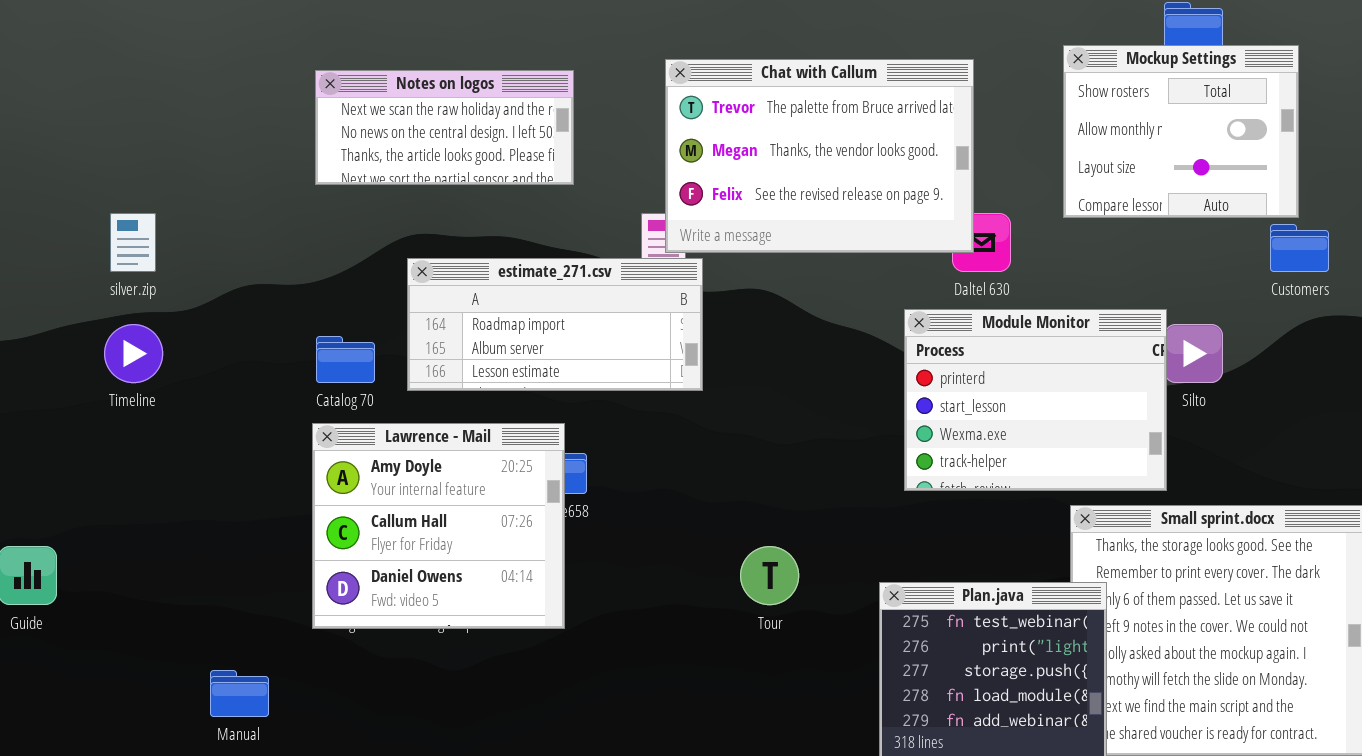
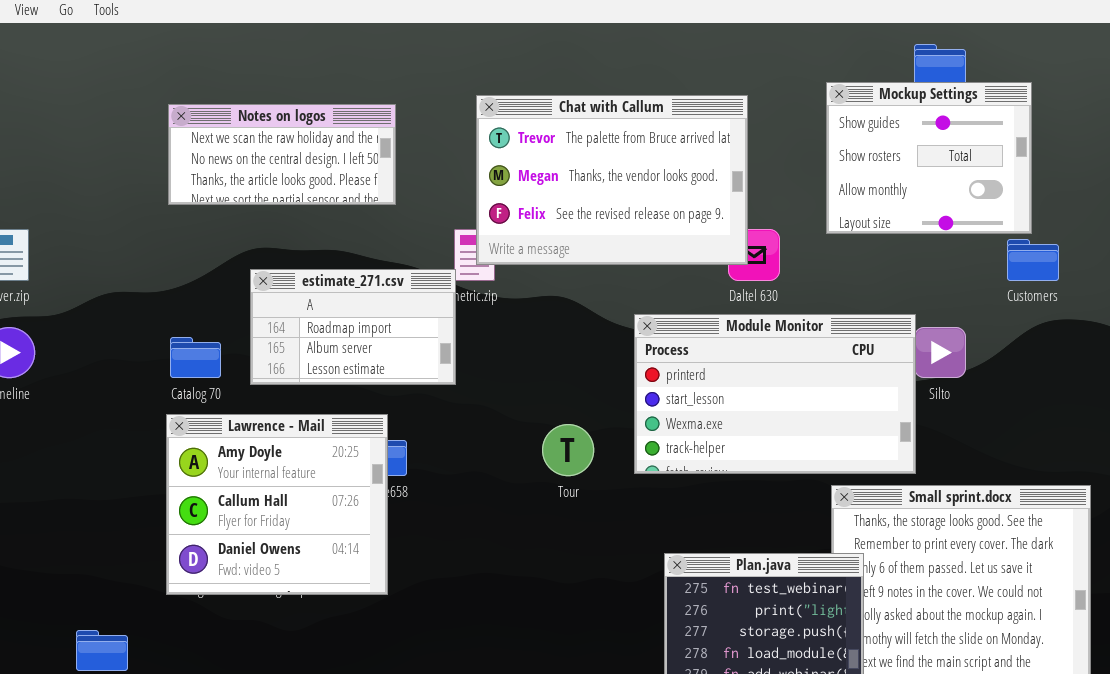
Mockup Settings: [1063,45,1299,218] -> [826,82,1032,234], scrolled up 1 row
estimate_271.csv: [407,258,703,391] -> [250,269,456,385], resized
Module Monitor: [904,309,1167,491] -> [634,314,916,474], resized
Tour: [740,546,799,605] -> [542,424,594,476], moved

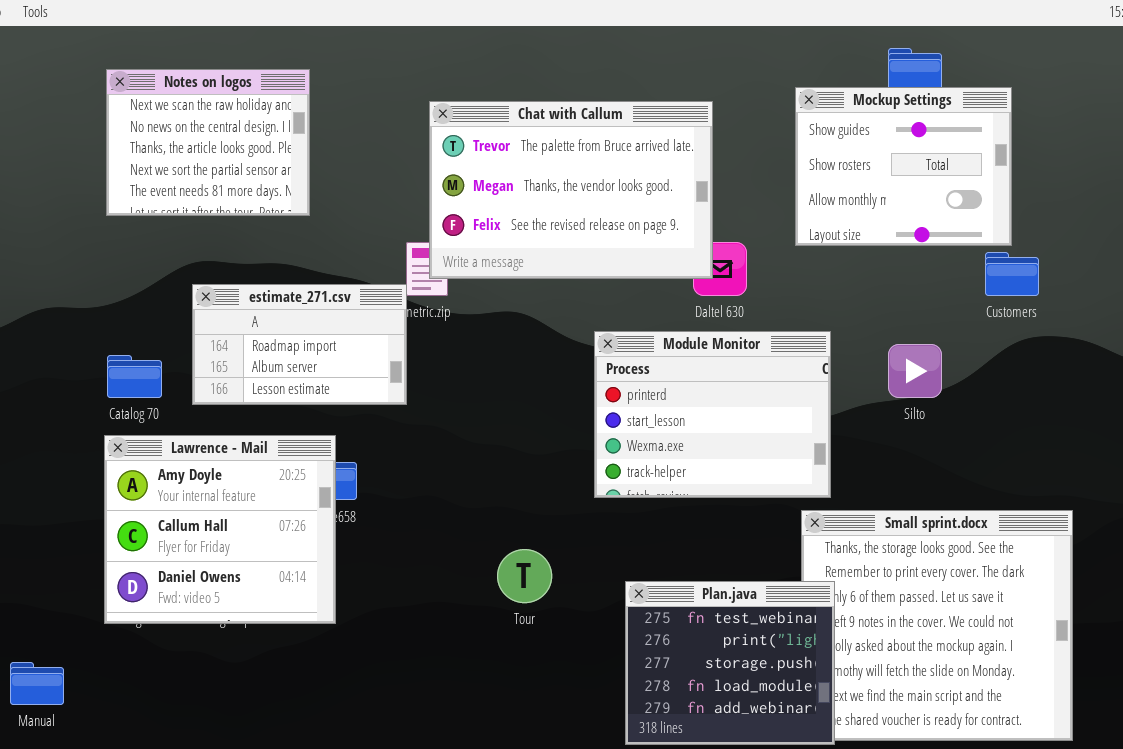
Notes on logos: [168,104,396,205] -> [106,69,310,216], resized
Module Monitor: [634,314,916,474] -> [594,331,831,498], resized
Tour: [542,424,594,476] -> [497,549,552,603], moved

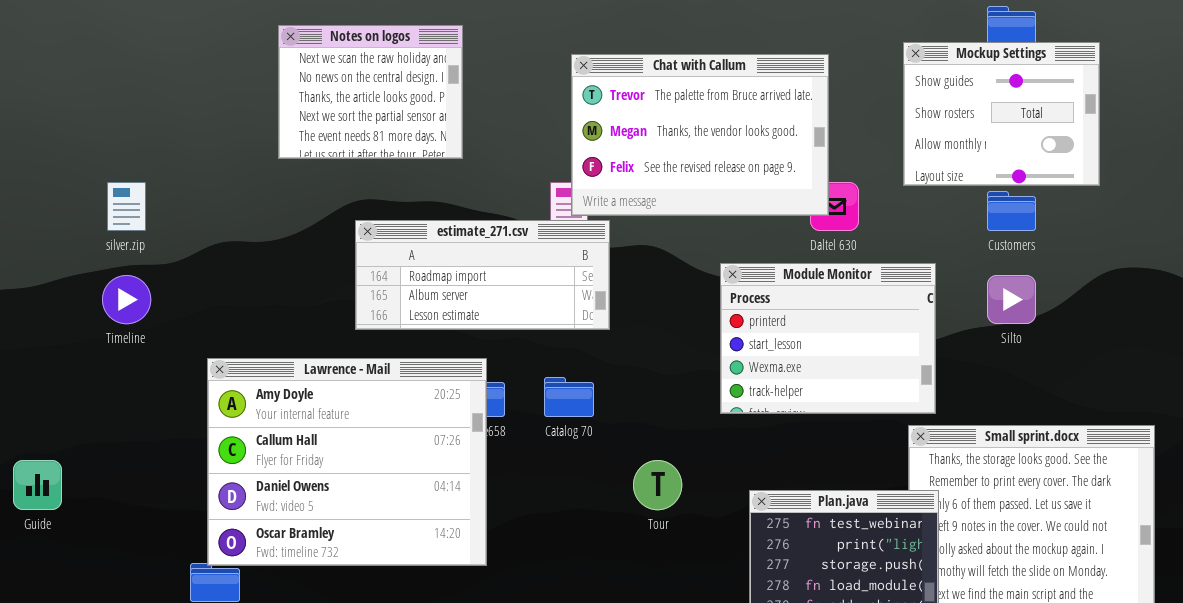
Customers: [985,252,1039,296] -> [987,191,1036,231], moved
estimate_271.csv: [192,284,407,405] -> [355,220,610,330], resized
Catalog 70: [107,355,162,398] -> [544,377,594,417], moved
Lawrence - Mail: [104,435,336,624] -> [207,358,487,566], resized

